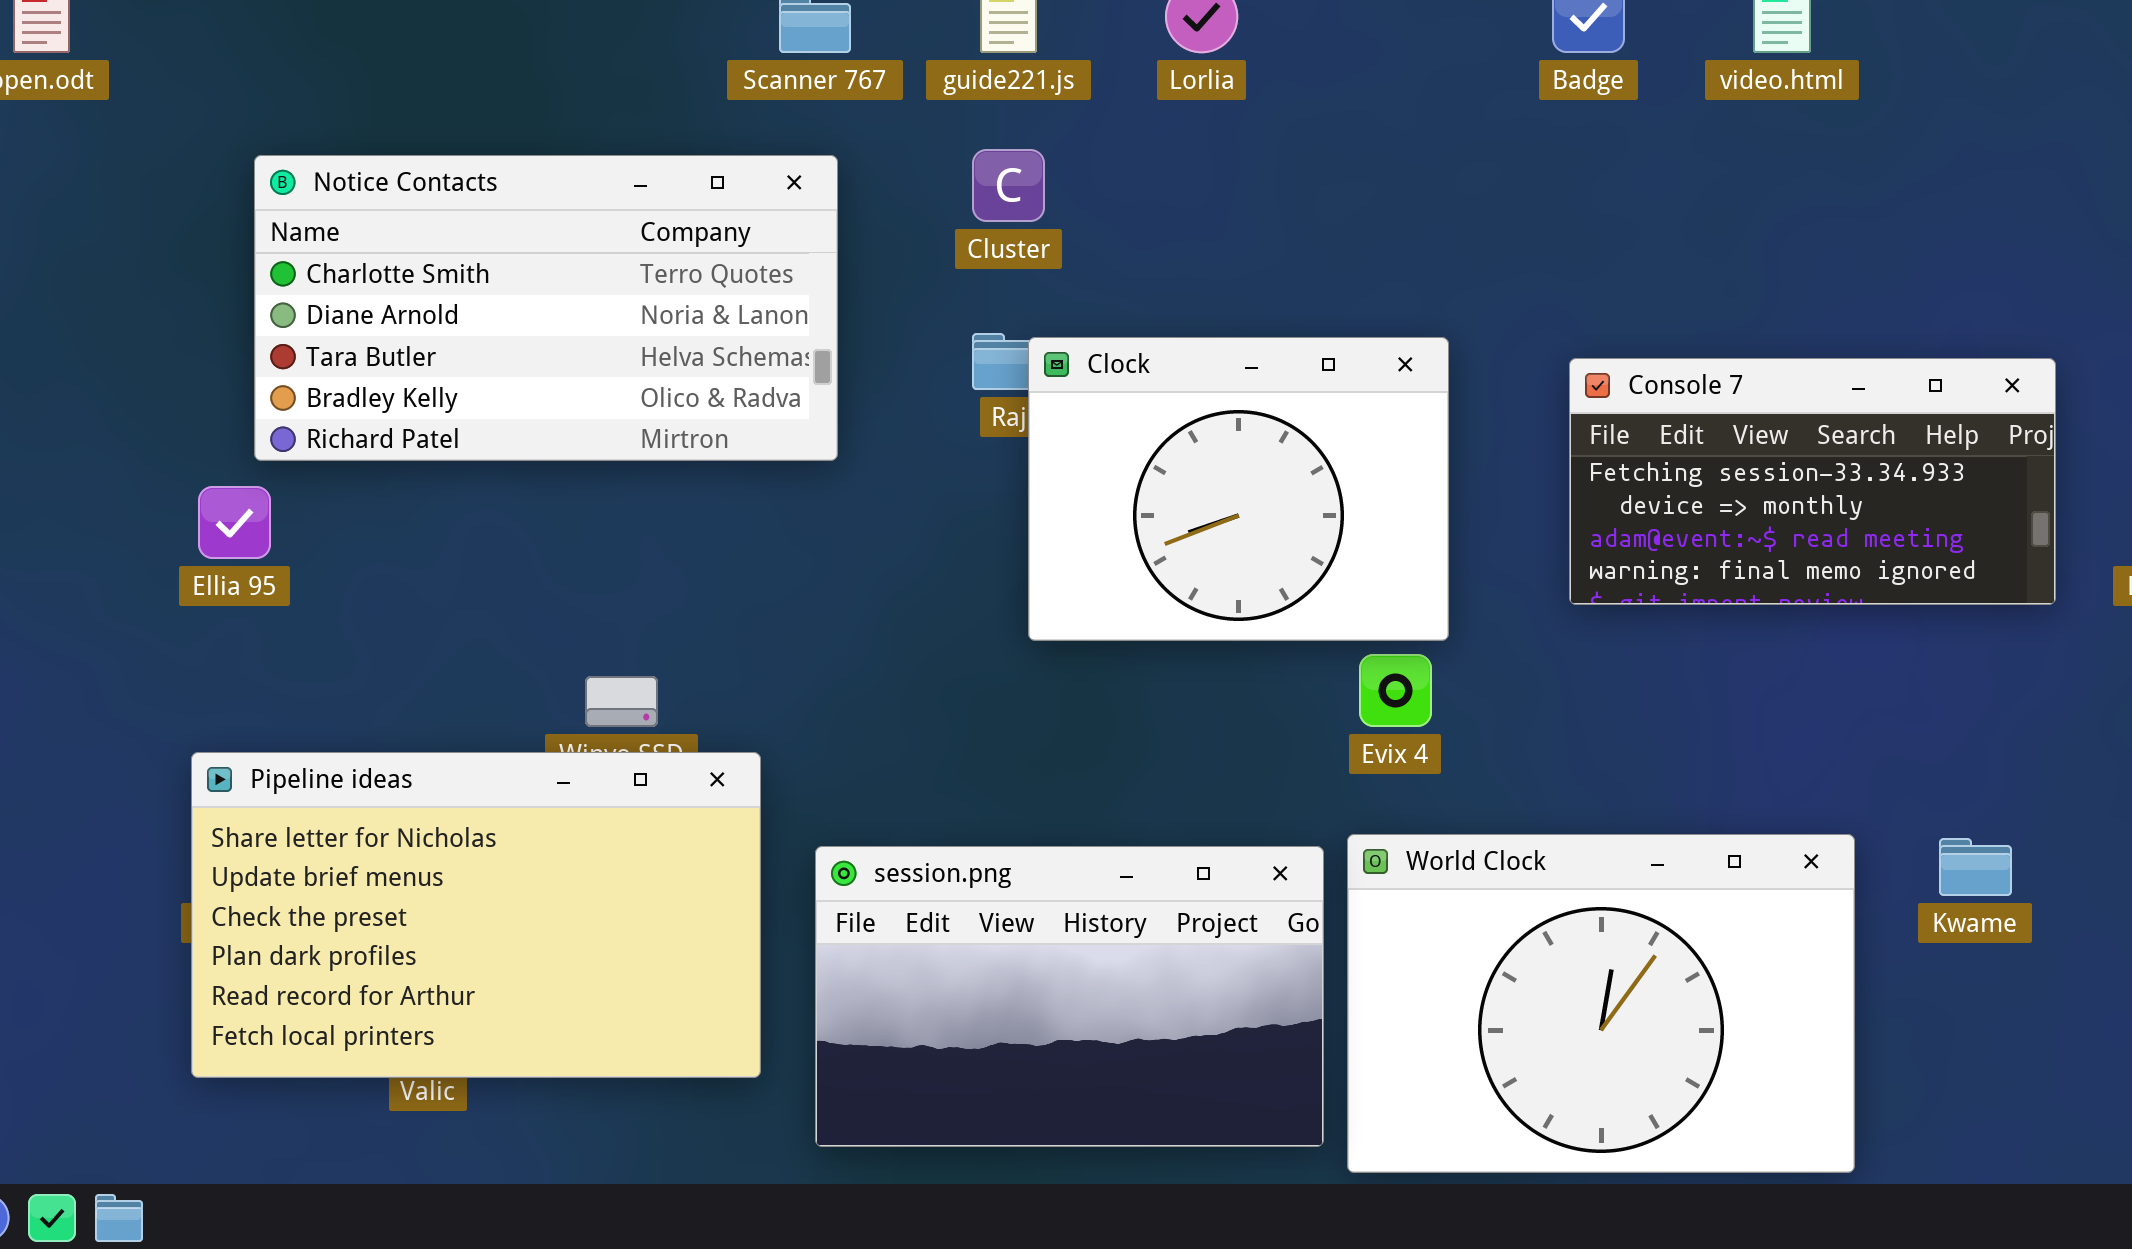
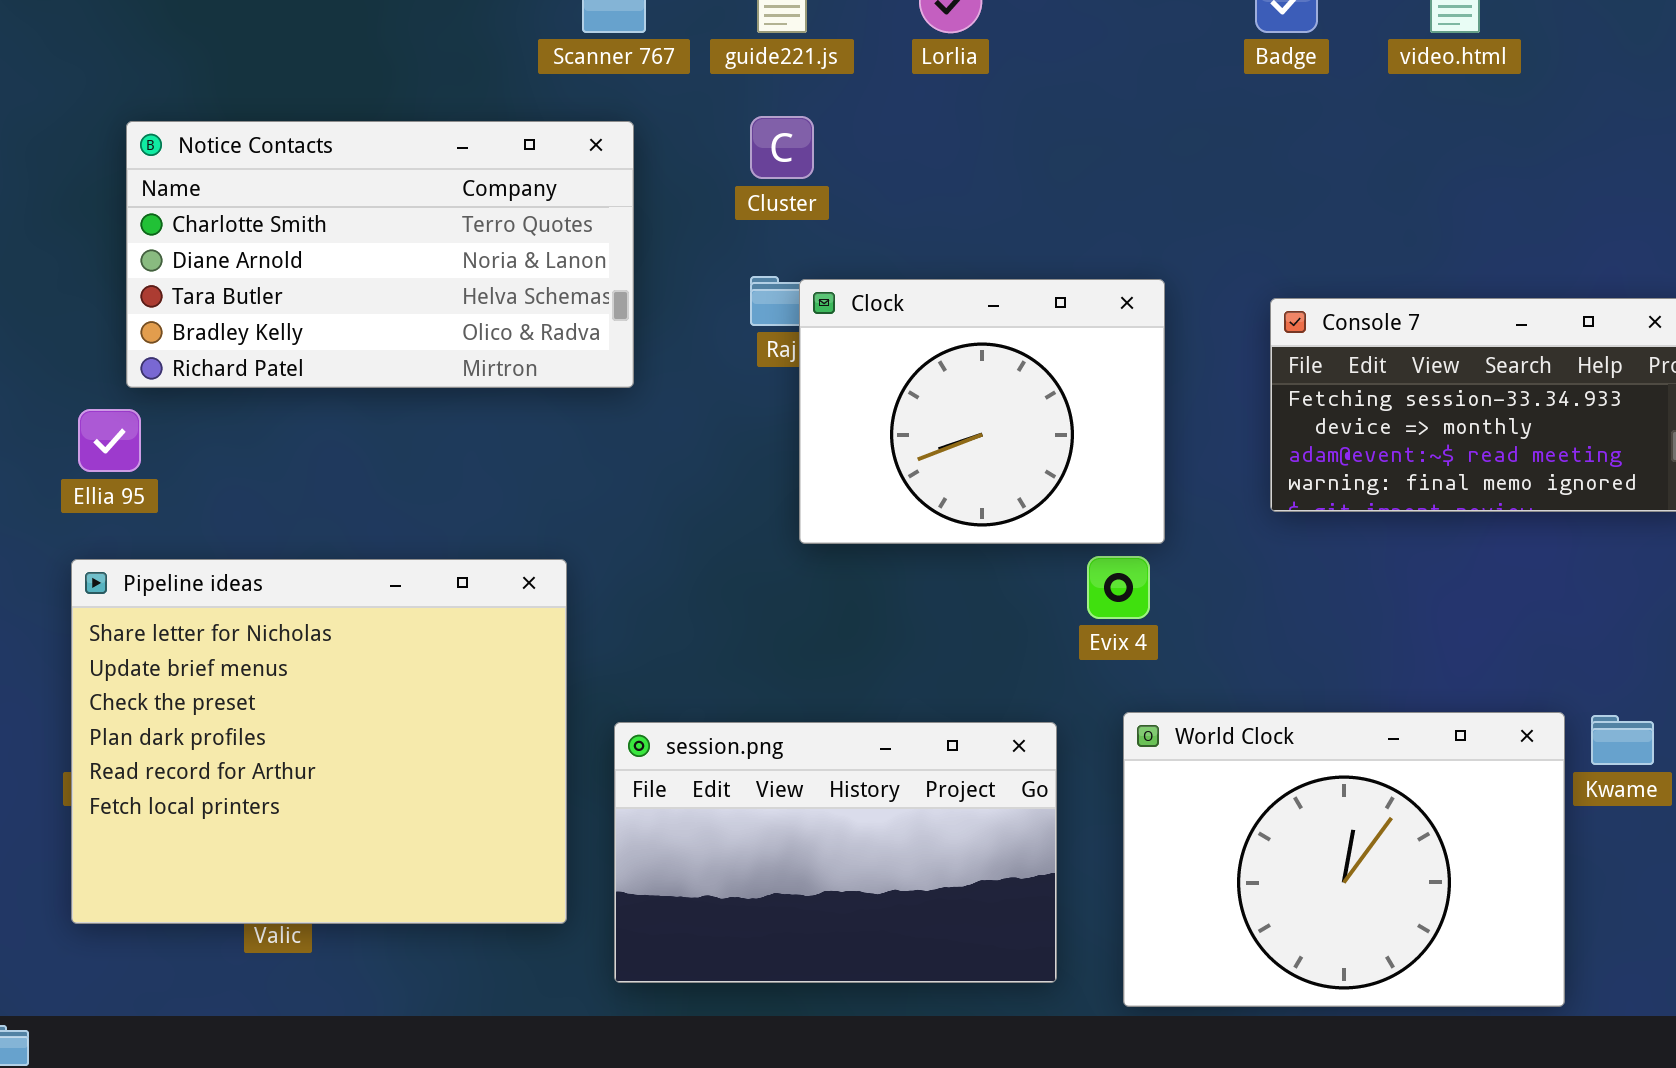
Pipeline ideas: [191,752,761,1078] -> [71,559,567,924], resized
World Clock: [1347,834,1855,1173] -> [1123,712,1565,1007], moved

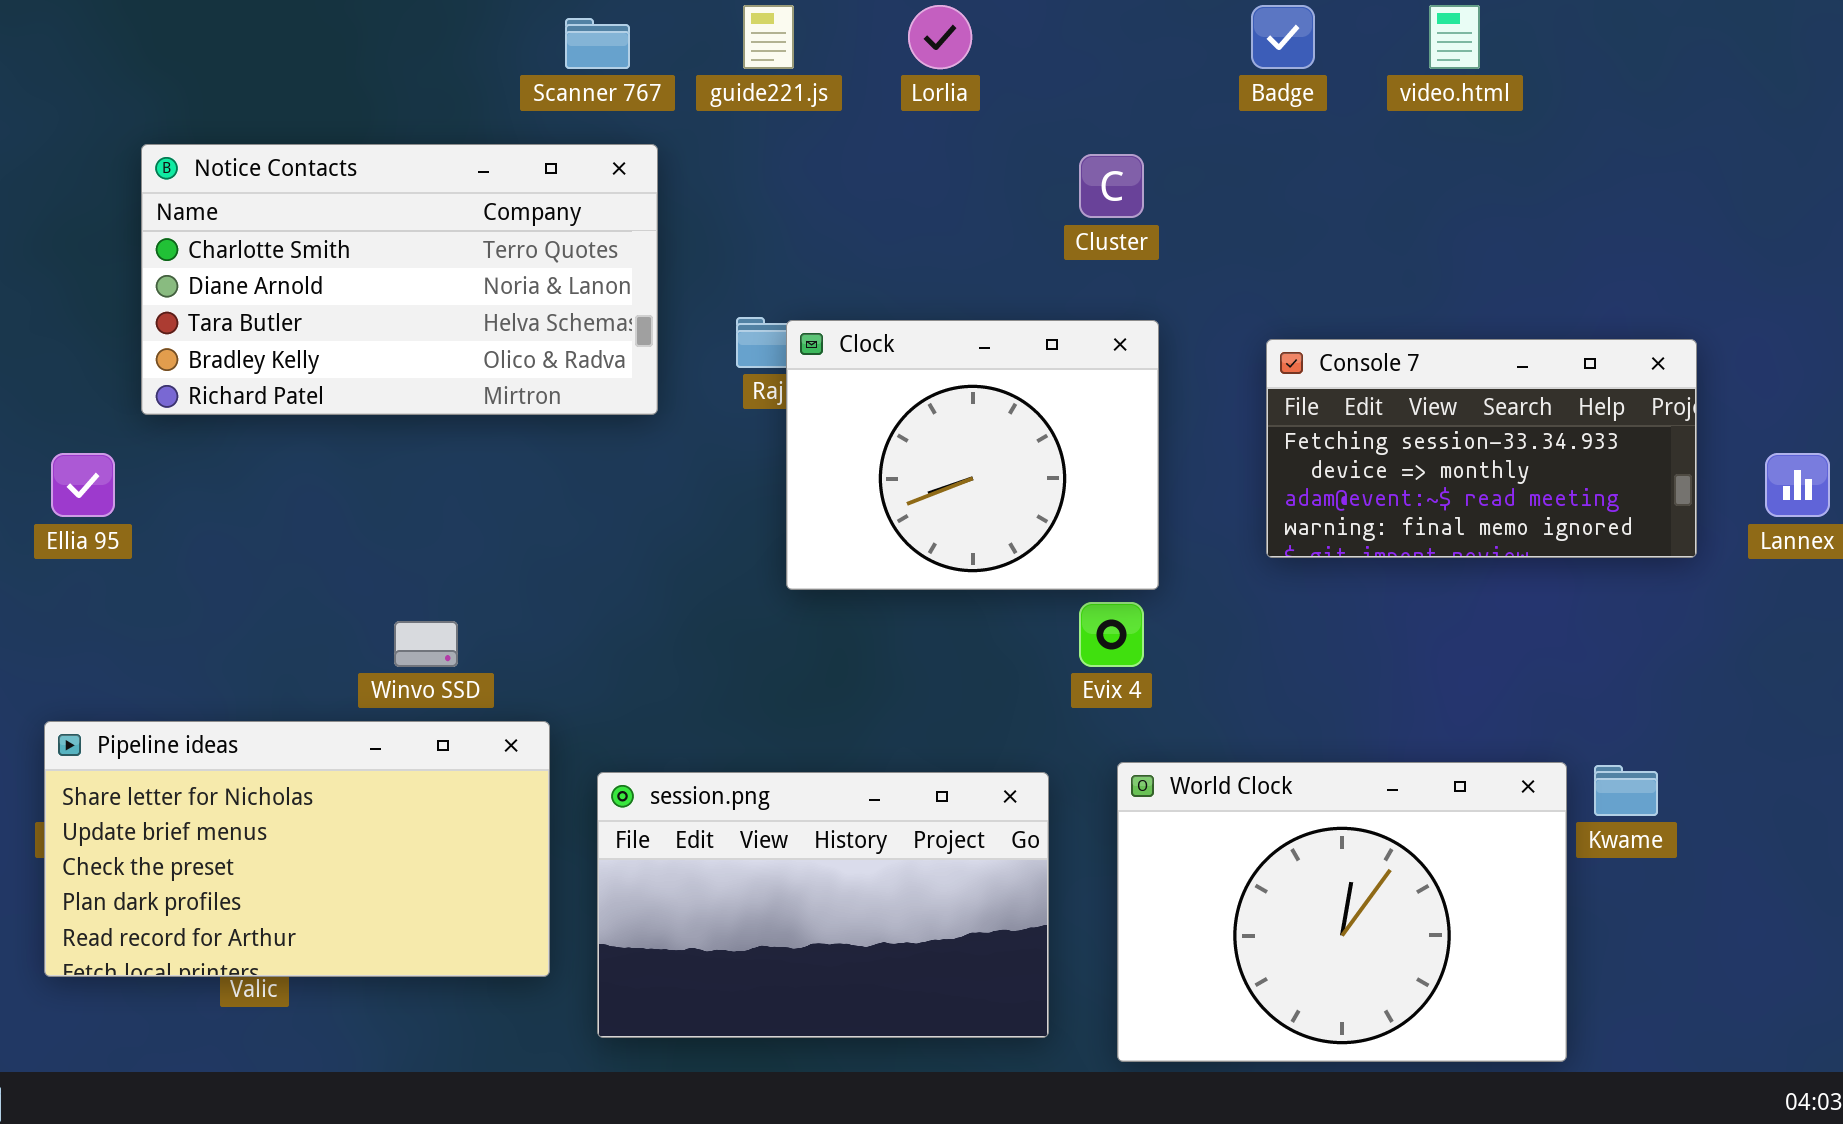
Cluster: [750,116,814,179] -> [1079,154,1144,218], moved
Notice Contacts: [126,121,634,388] -> [141,144,658,415], moved
Pipeline ideas: [71,559,567,924] -> [44,721,550,977], resized

